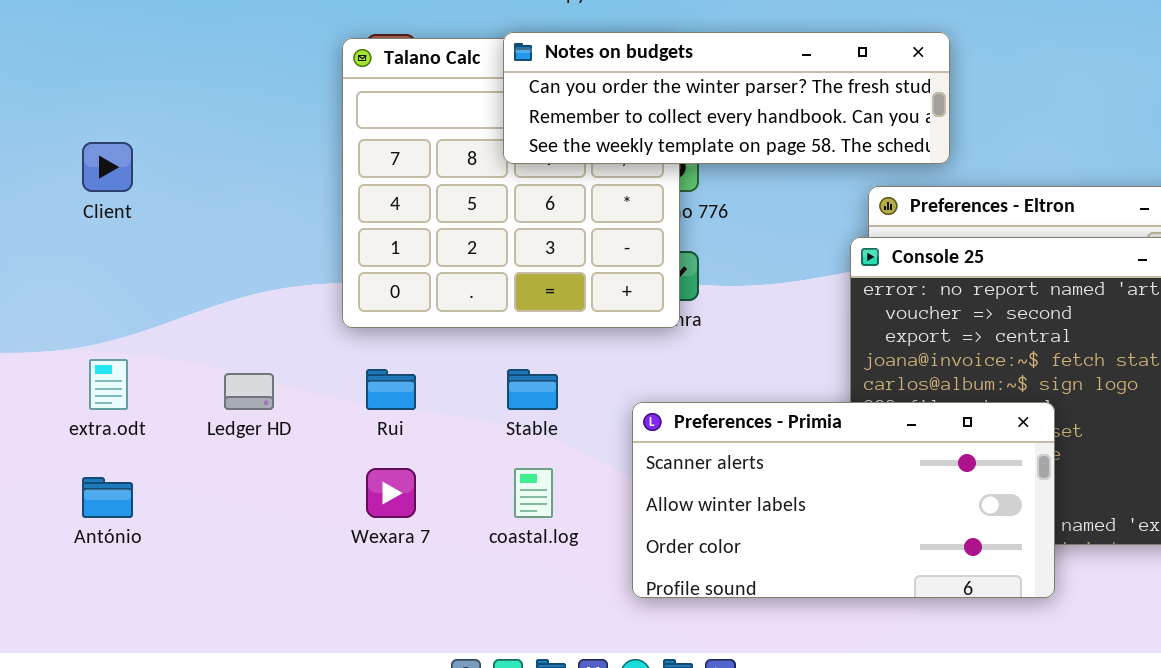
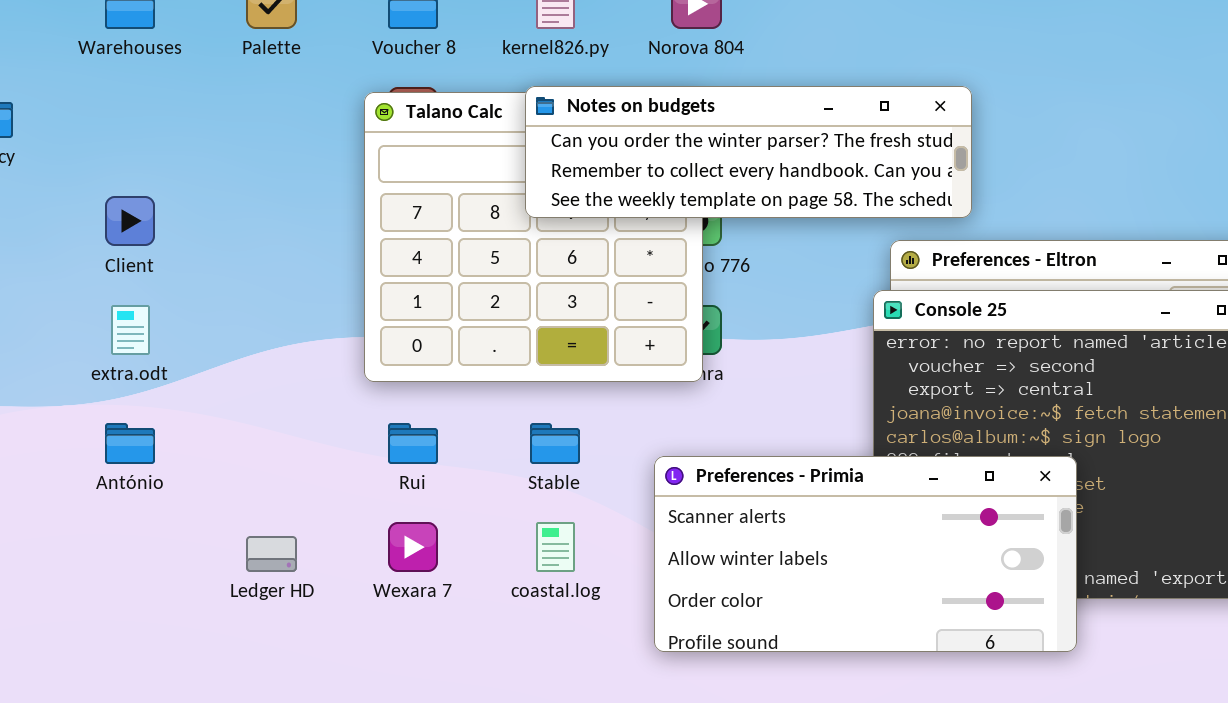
extra.odt: [89,359,128,410] -> [111,305,150,355], moved
Ledger HD: [224,373,274,410] -> [246,536,297,572], moved
António: [82,477,133,518] -> [105,423,155,464], moved

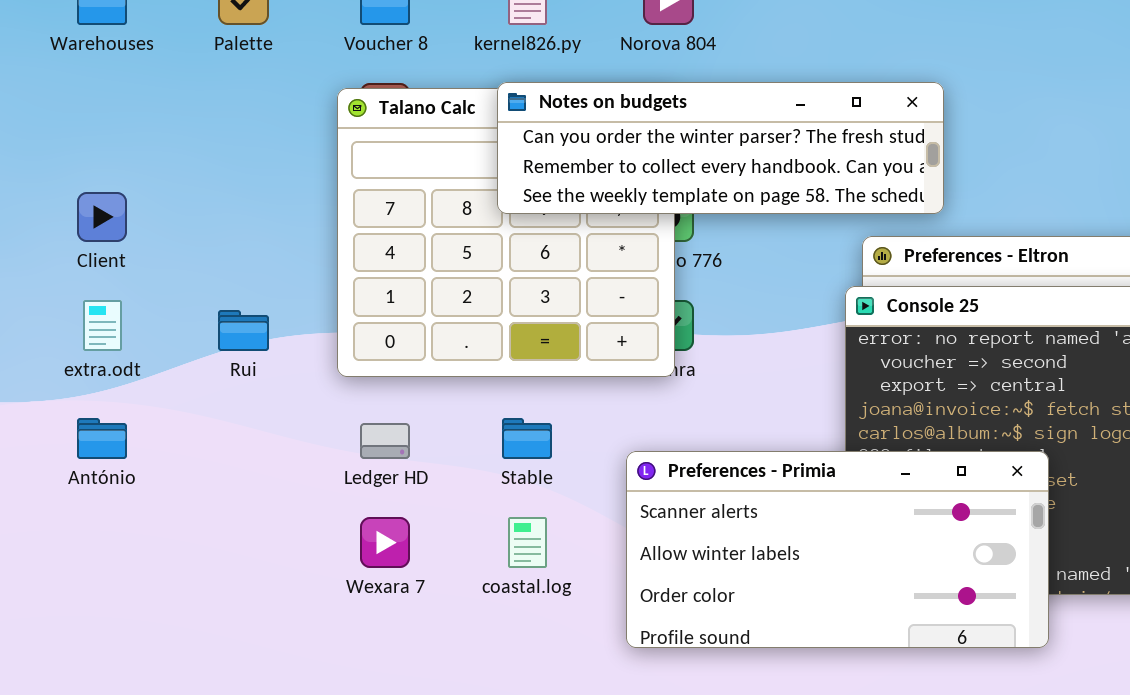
Rui: [388,423,438,464] -> [218,310,269,351], moved
Ledger HD: [246,536,297,572] -> [360,423,410,459], moved

